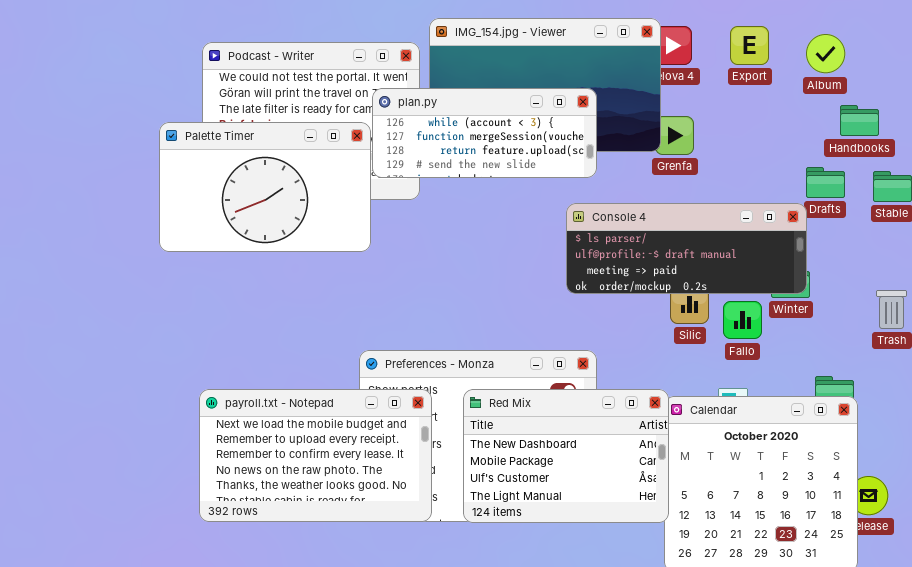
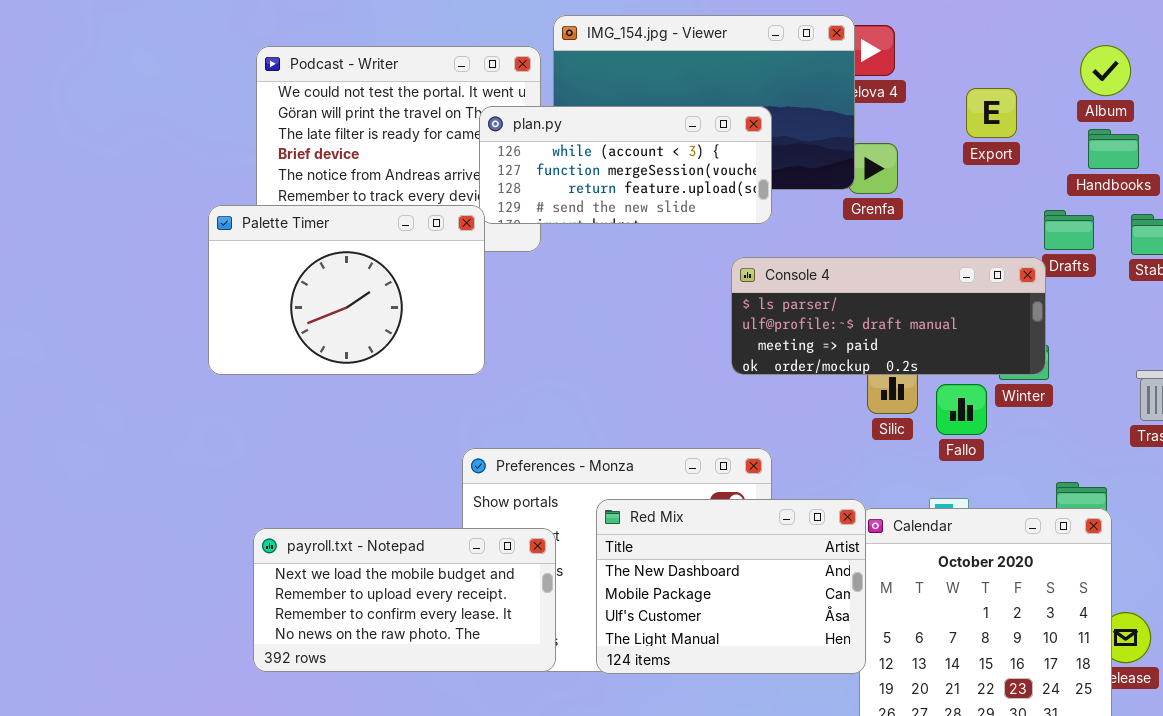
Export: [730,26,769,65] -> [966,88,1017,138], moved
Album: [806,34,845,73] -> [1080,45,1131,96], moved
Palette Timer: [159,122,371,252] -> [208,205,485,375], moved
payroll.txt - Notepad: [199,389,432,522] -> [253,528,556,672], resized

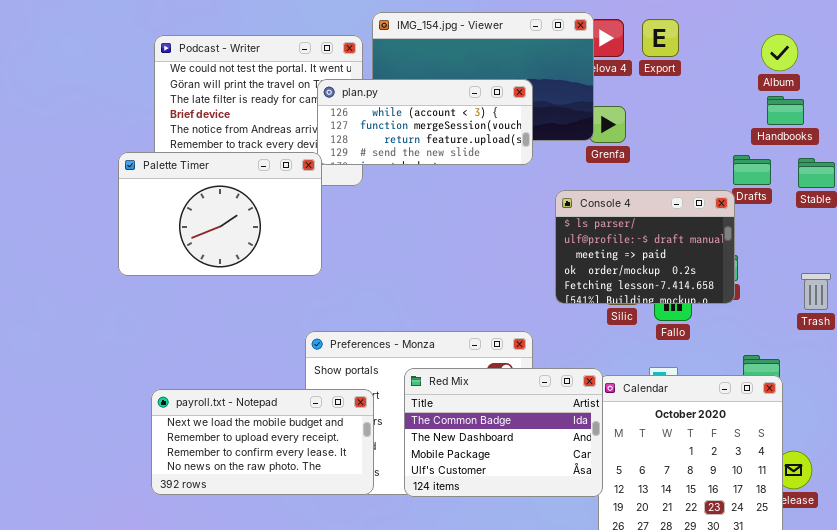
Export: [966,88,1017,138] -> [642,19,679,57], moved
Console 4: [731,257,1046,375] -> [555,190,735,304], resized
Red Mix: [596,499,866,674] -> [404,368,603,497], scrolled up 1 row

